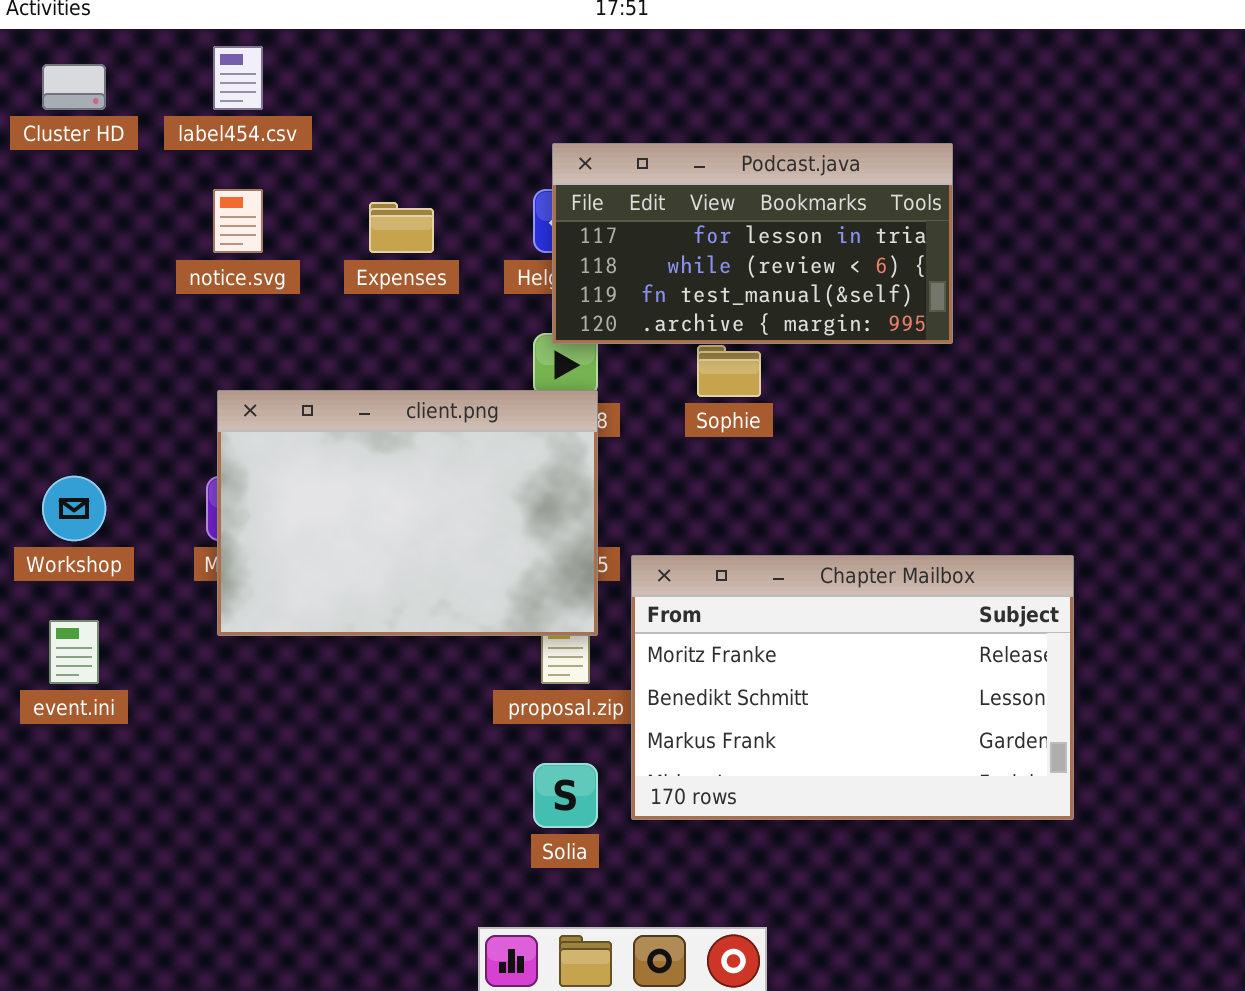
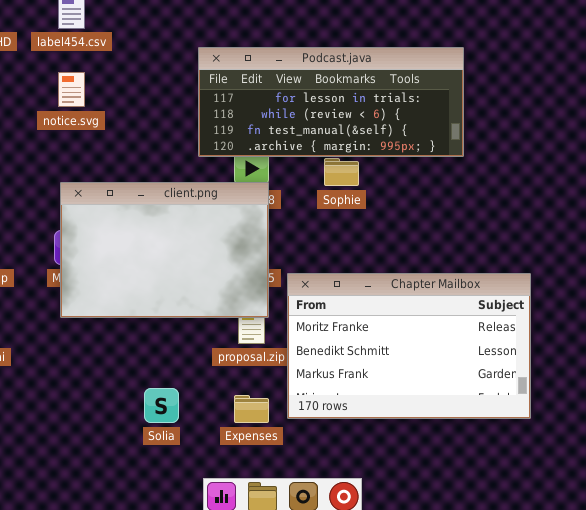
Podcast.java: [552,143,953,344] -> [198,47,464,157], resized
Expenses: [369,202,434,253] -> [234,395,269,423], moved
Solia: [533,763,598,828] -> [144,388,179,423], moved

